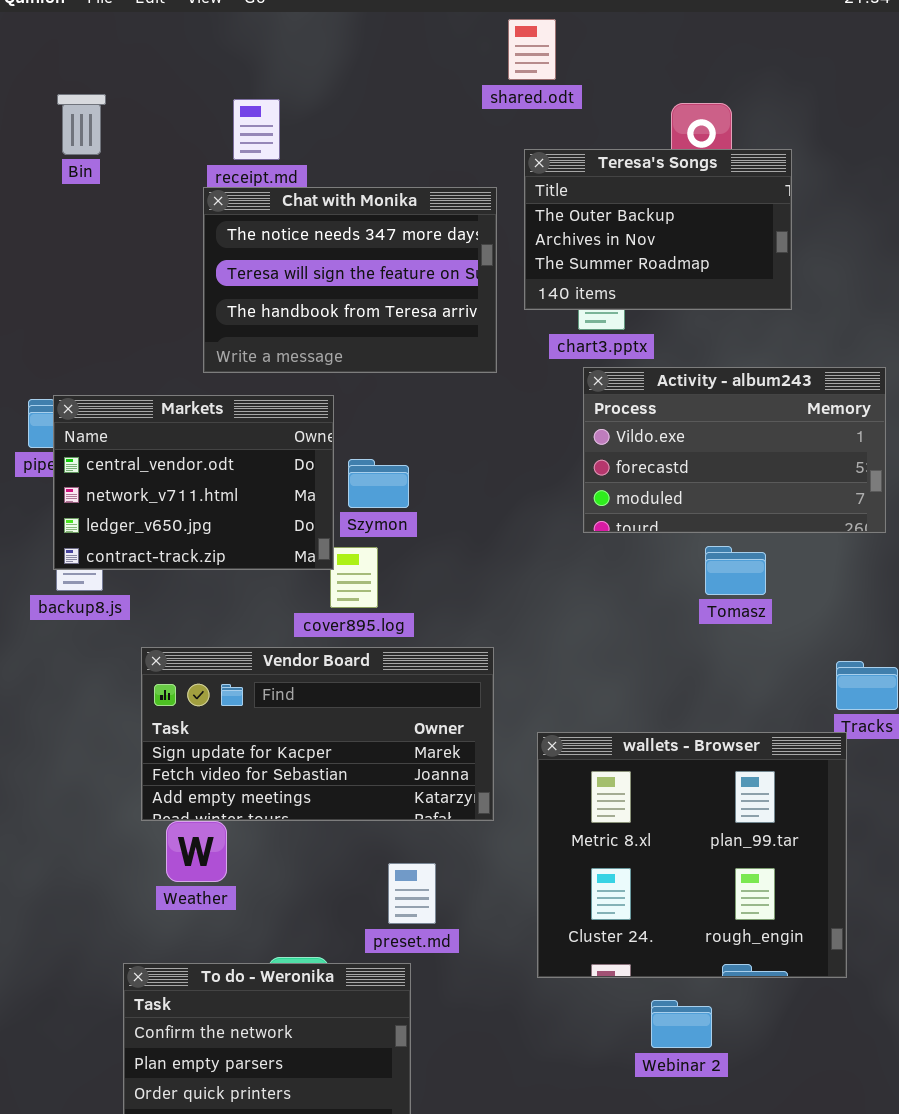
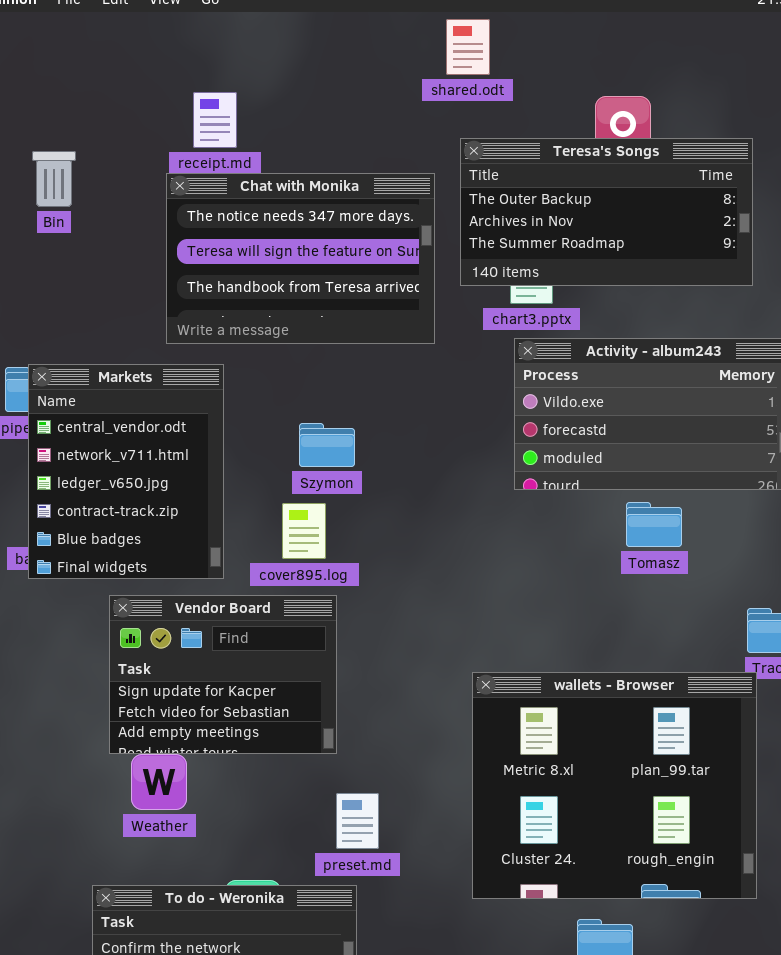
Bin: [57,94,106,155] -> [32,151,76,207], moved
Teresa's Songs: [524,149,792,310] -> [460,138,753,286], resized
Markets: [53,395,334,570] -> [28,364,224,579], resized
Vendor Board: [141,647,494,821] -> [109,595,337,754], resized

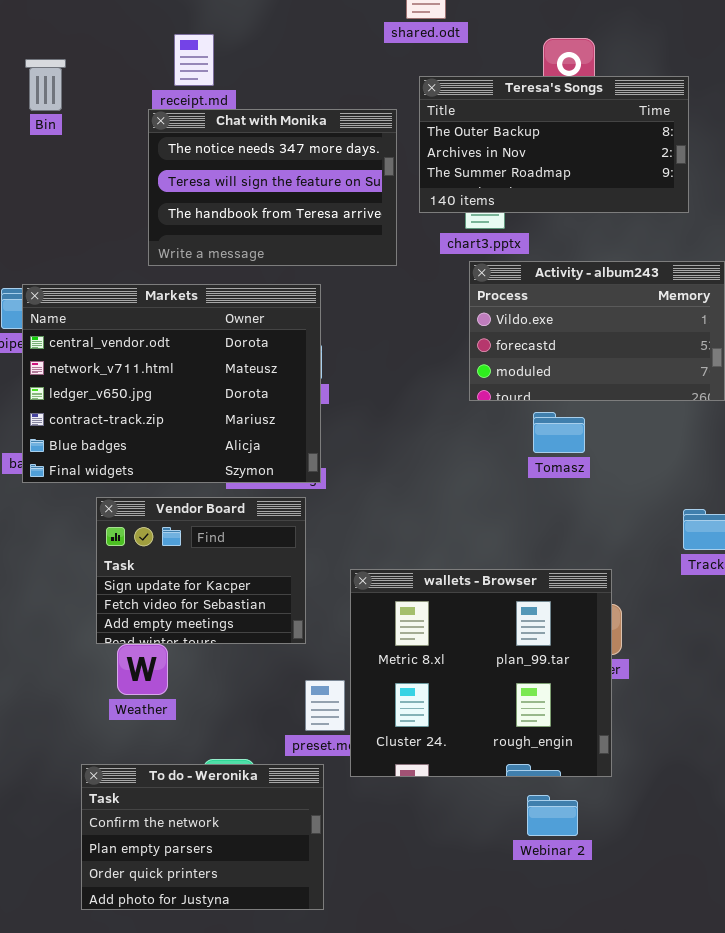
Bin: [32,151,76,207] -> [25,59,66,111], moved
Markets: [28,364,224,579] -> [22,284,321,483], resized
Tomasz: [626,502,682,547] -> [533,412,585,453], moved
wallets - Browser: [472,672,757,899] -> [350,569,612,777], moved

